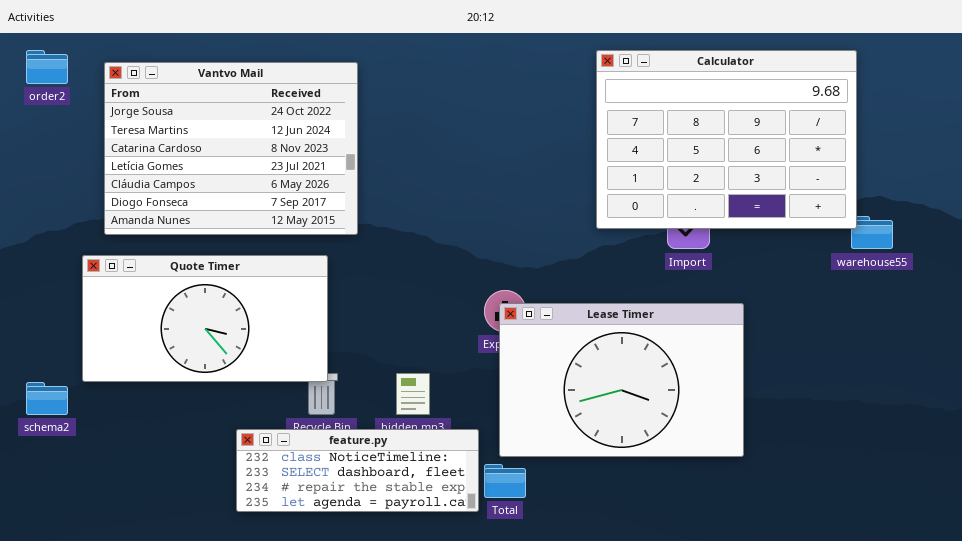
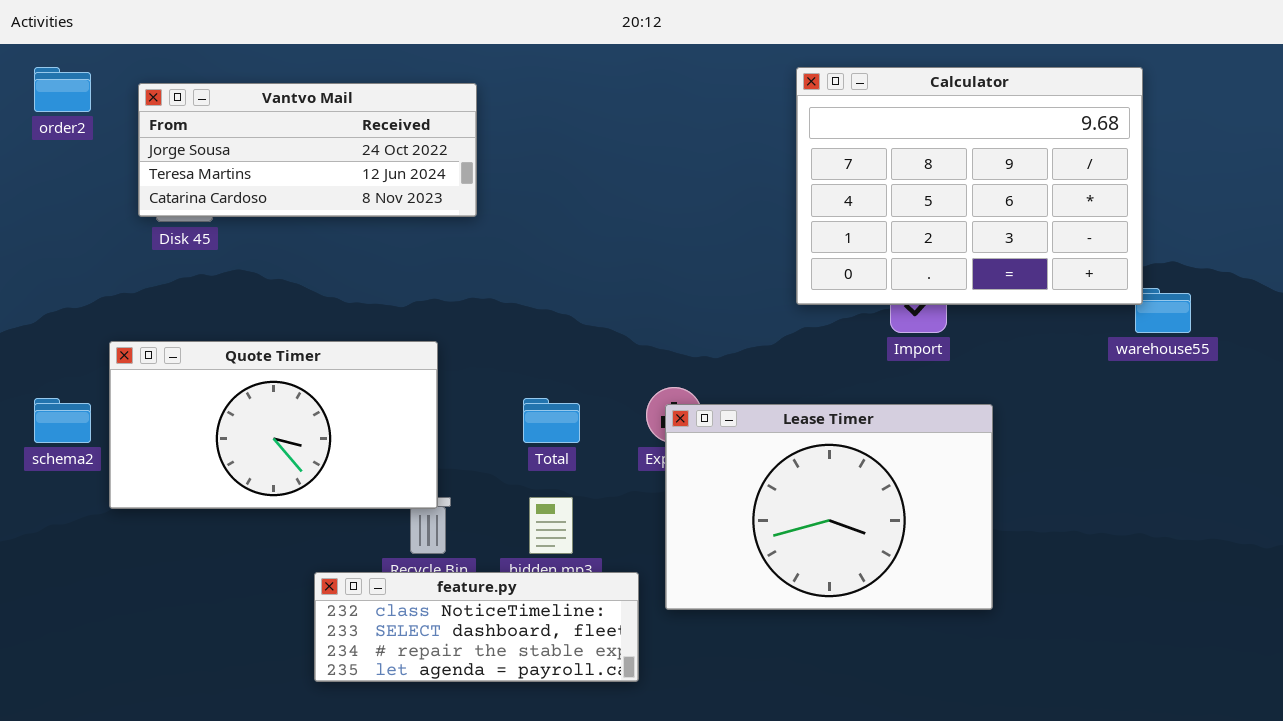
Vantvo Mail: [104,62,358,235] -> [138,83,477,217], resized
schema2: [26,382,68,415] -> [34,398,91,443], moved
Total: [484,464,526,498] -> [523,398,580,443], moved

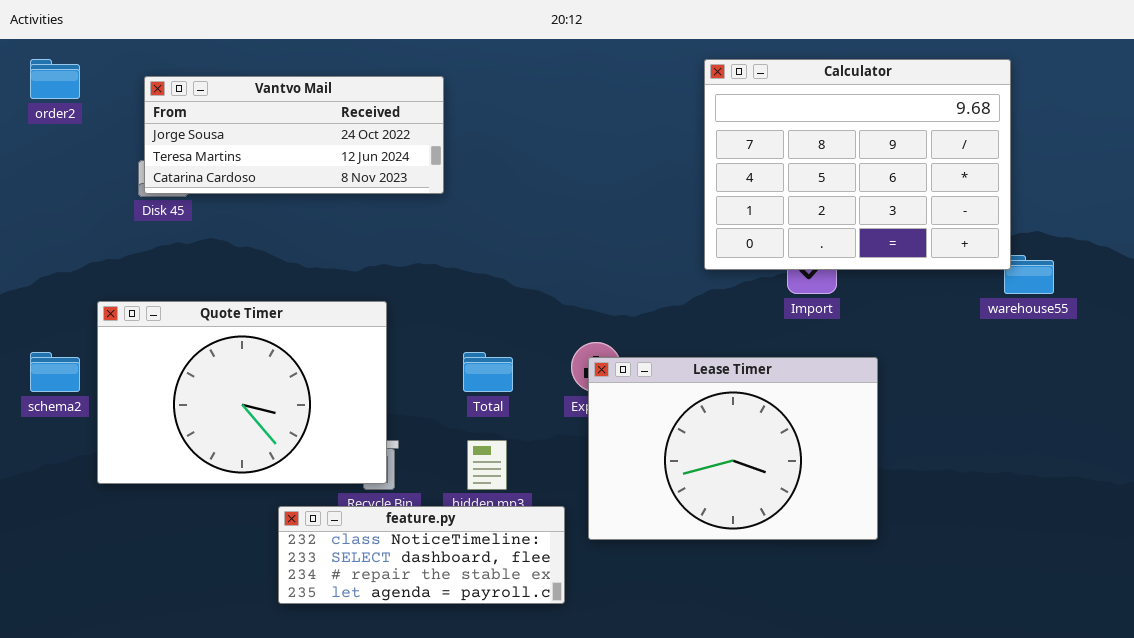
Vantvo Mail: [138,83,477,217] -> [144,76,444,194], moved
Quote Timer: [109,341,438,509] -> [97,301,387,484], resized

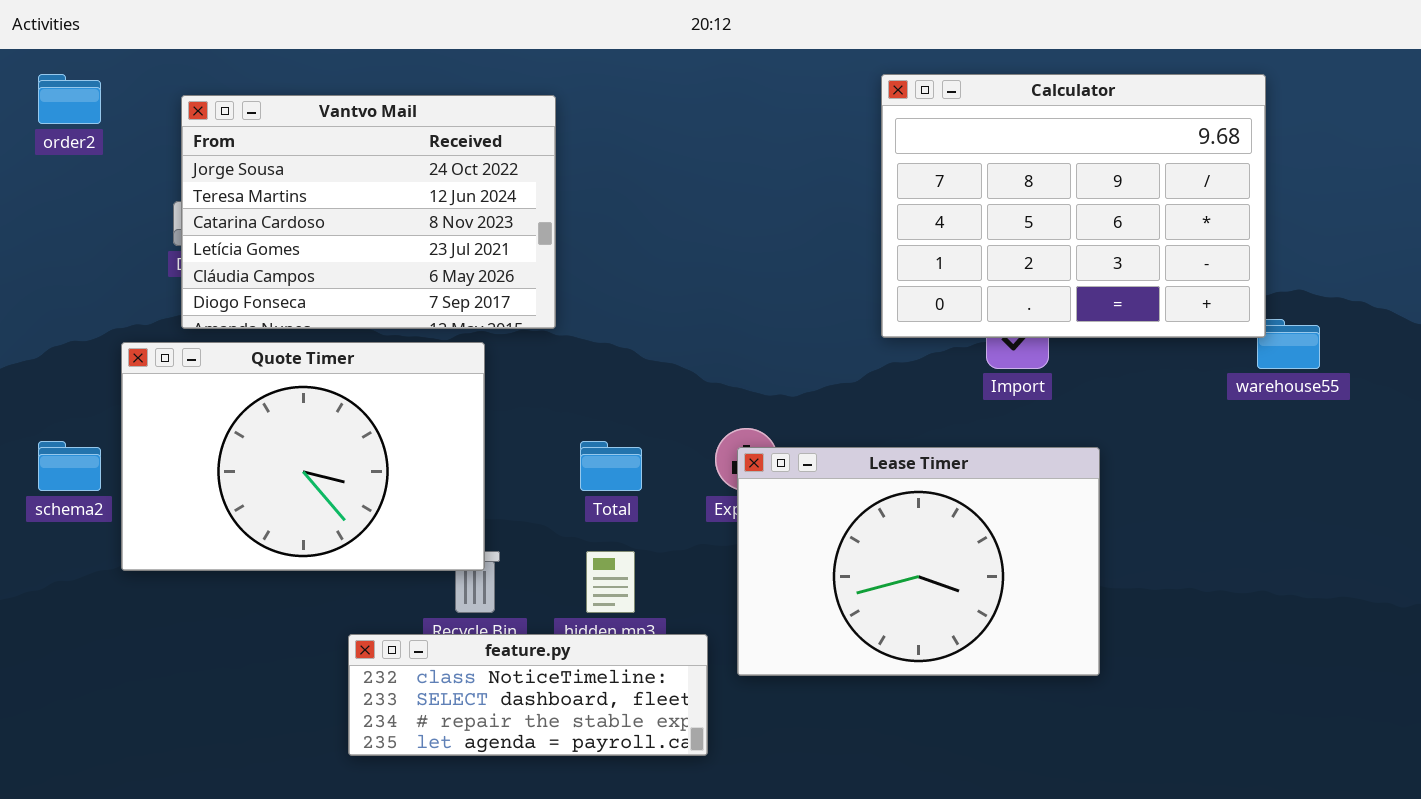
Vantvo Mail: [144,76,444,194] -> [181,95,556,329], resized
Quote Timer: [97,301,387,484] -> [121,342,485,571], moved

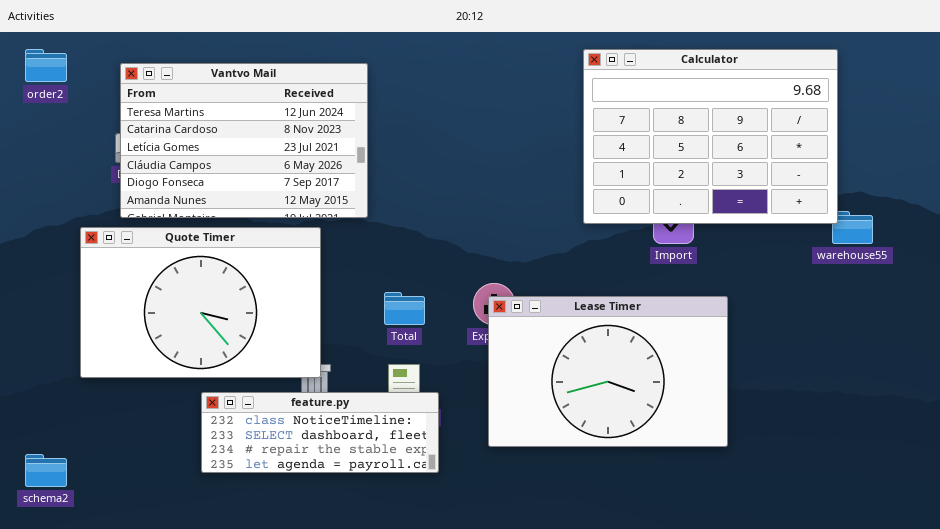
Vantvo Mail: [181,95,556,329] -> [120,63,368,218], scrolled down 1 row
schema2: [38,441,101,491] -> [25,454,67,487], moved
feature.py: [348,634,708,756] -> [201,392,439,473], moved

